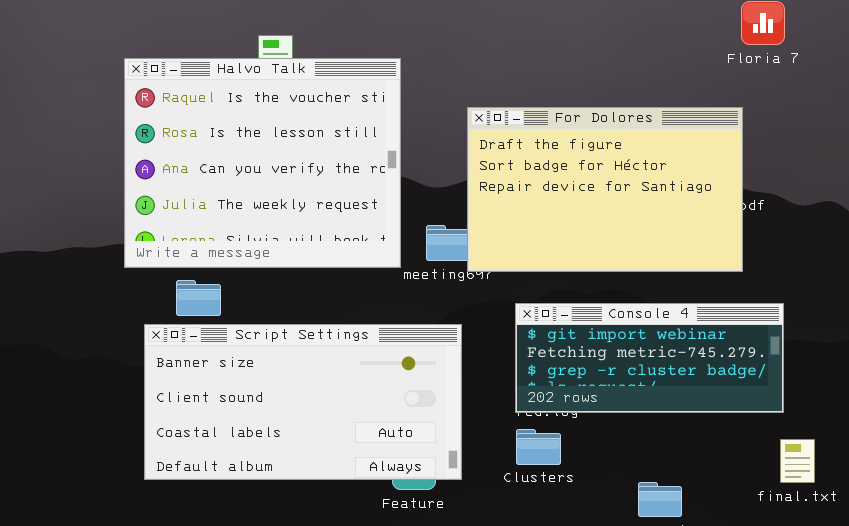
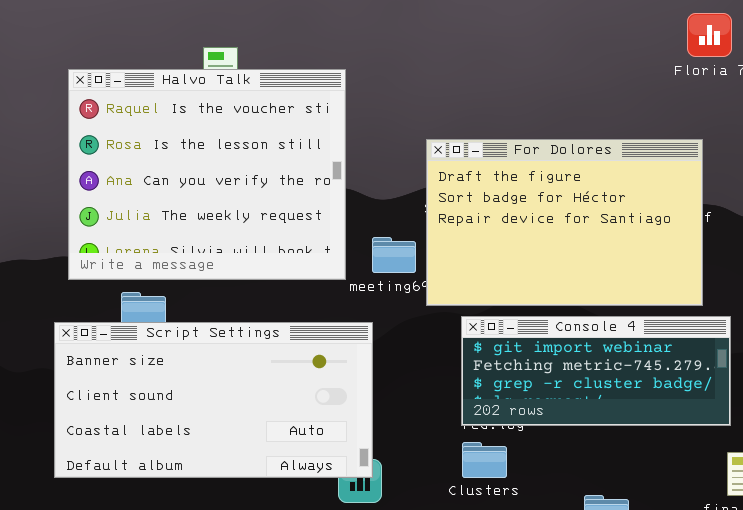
For Dolores: [467,107,743,272] -> [426,139,703,306], moved
Script Settings: [144,324,462,480] -> [54,322,373,478], moved

